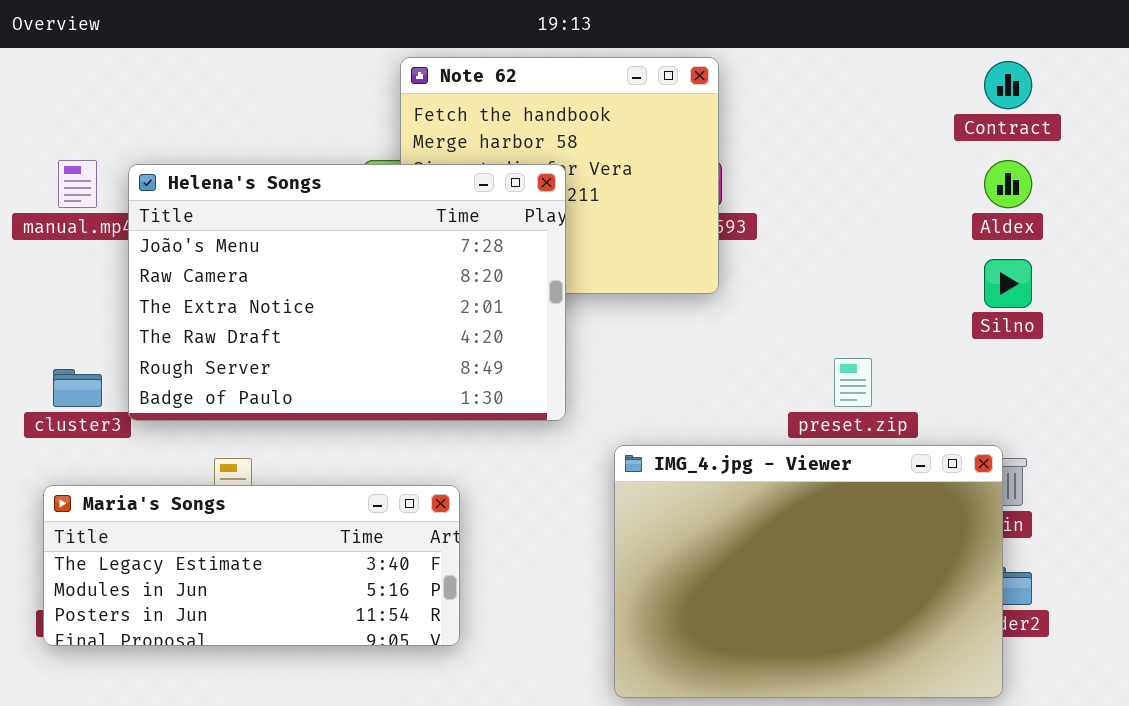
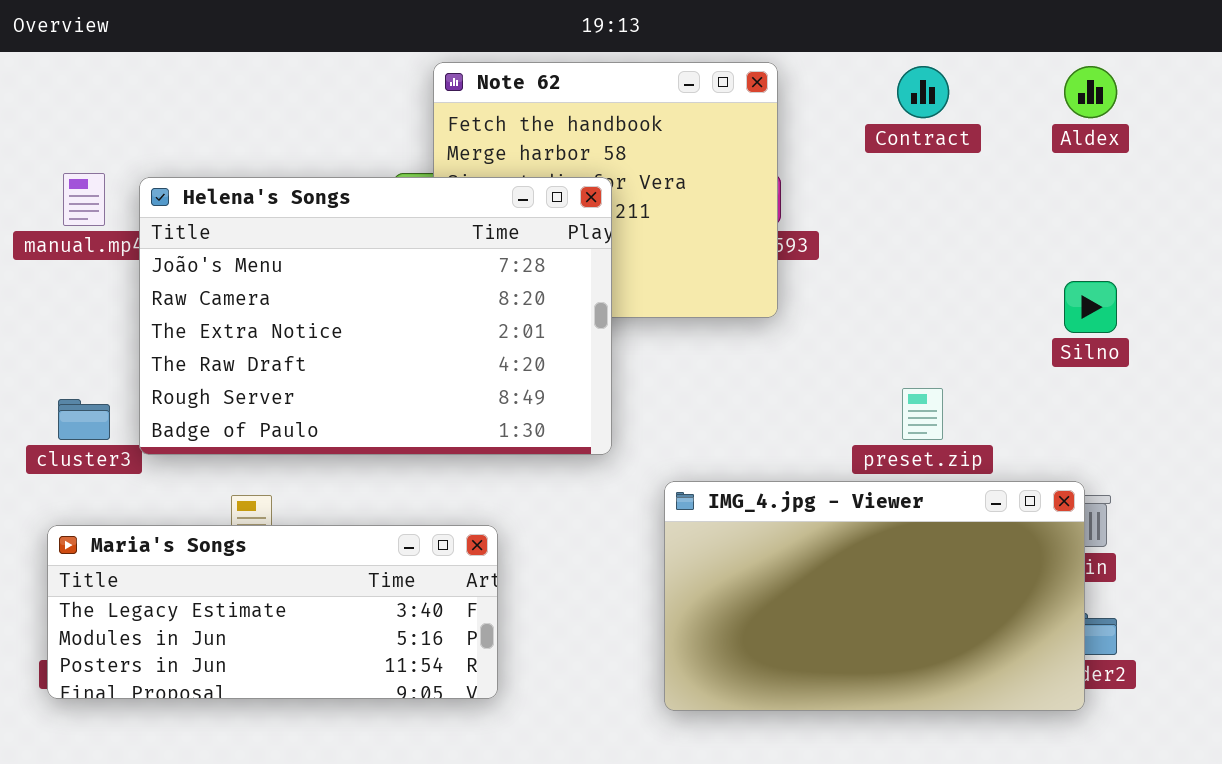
Contract: [984,61,1032,109] -> [897,66,949,118], moved
Aldex: [984,160,1032,208] -> [1064,66,1117,118], moved
IMG_4.jpg - Viewer: [614,445,1003,698] -> [664,481,1085,711], resized

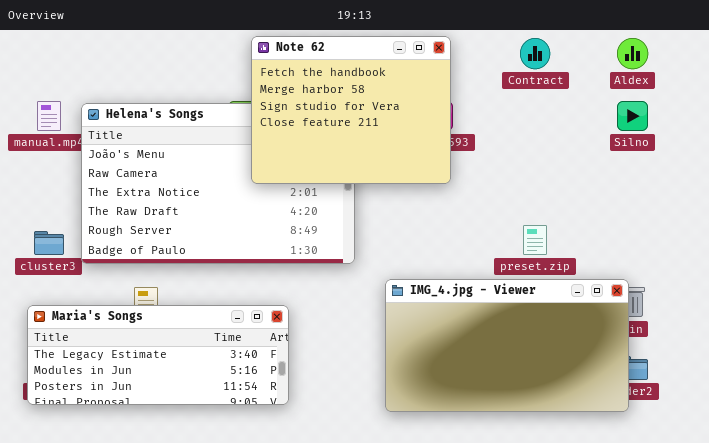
Note 62: [433,62,778,318] -> [251,36,451,184], raised
Silno: [1064,281,1117,333] -> [617,101,648,131], moved

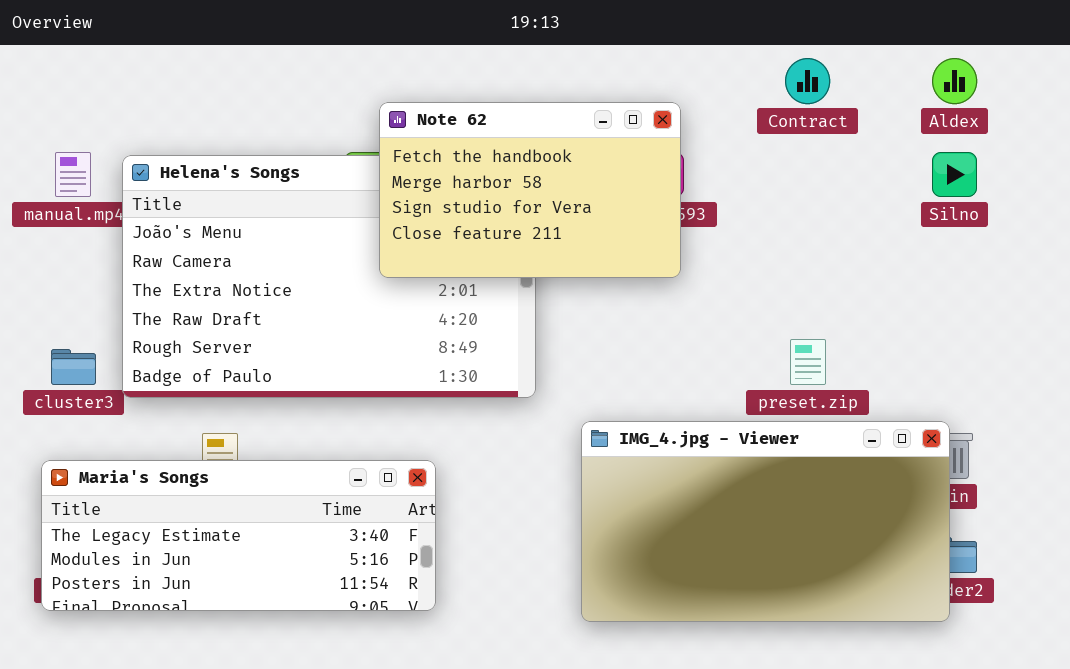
Note 62: [251,36,451,184] -> [379,102,681,278], resized

